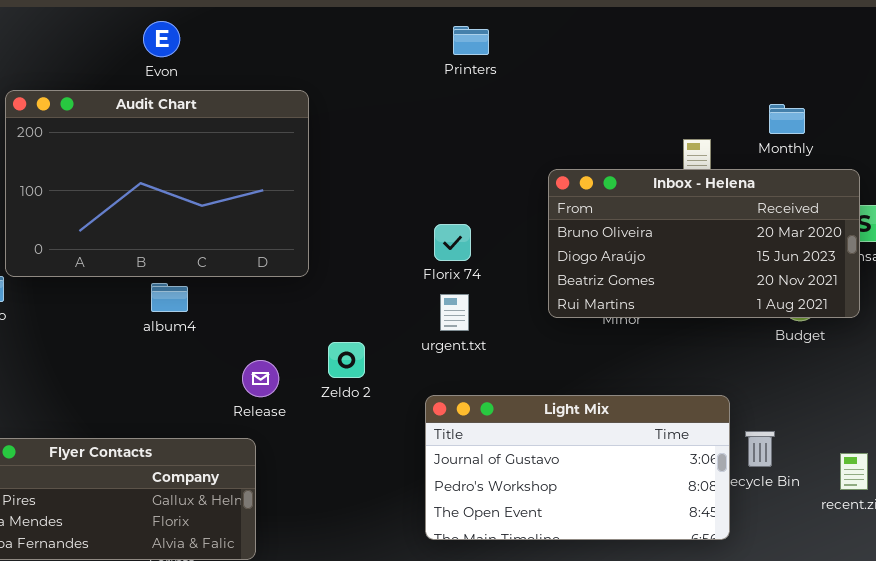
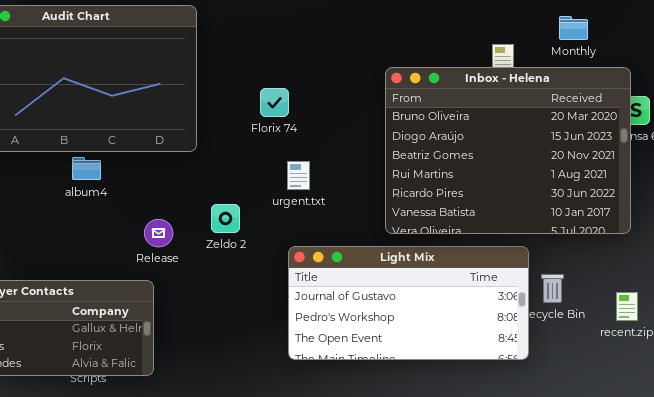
Inbox - Helena: [548,169,860,318] -> [385,67,631,234], resized
Florix 74: [434,224,471,261] -> [260,88,289,117], moved
urgent.txt: [440,294,469,331] -> [287,161,310,190], moved

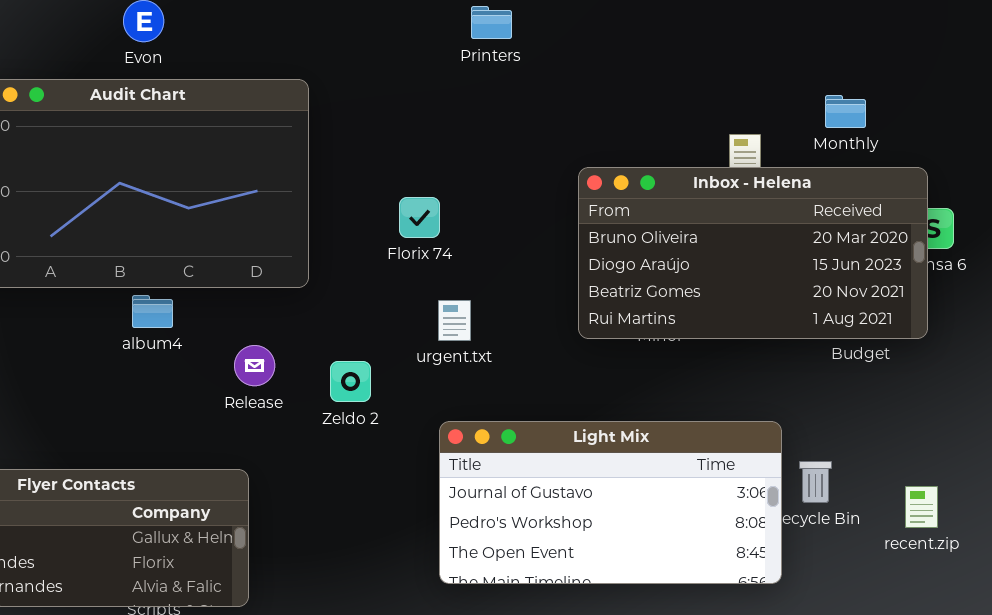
Inbox - Helena: [385,67,631,234] -> [578,167,928,339], resized
Release: [144,219,173,247] -> [234,345,275,386], moved

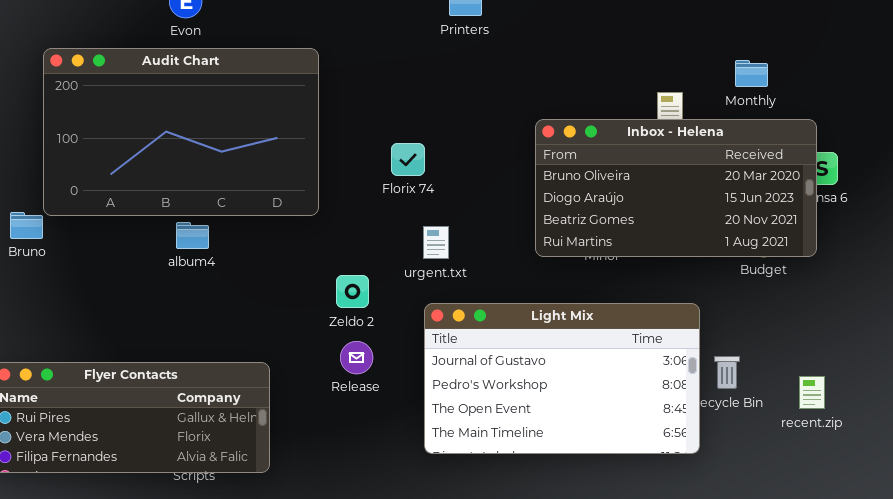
Release: [234,345,275,386] -> [340,341,373,374], moved
Light Mix: [439,421,782,584] -> [424,303,700,454], resized

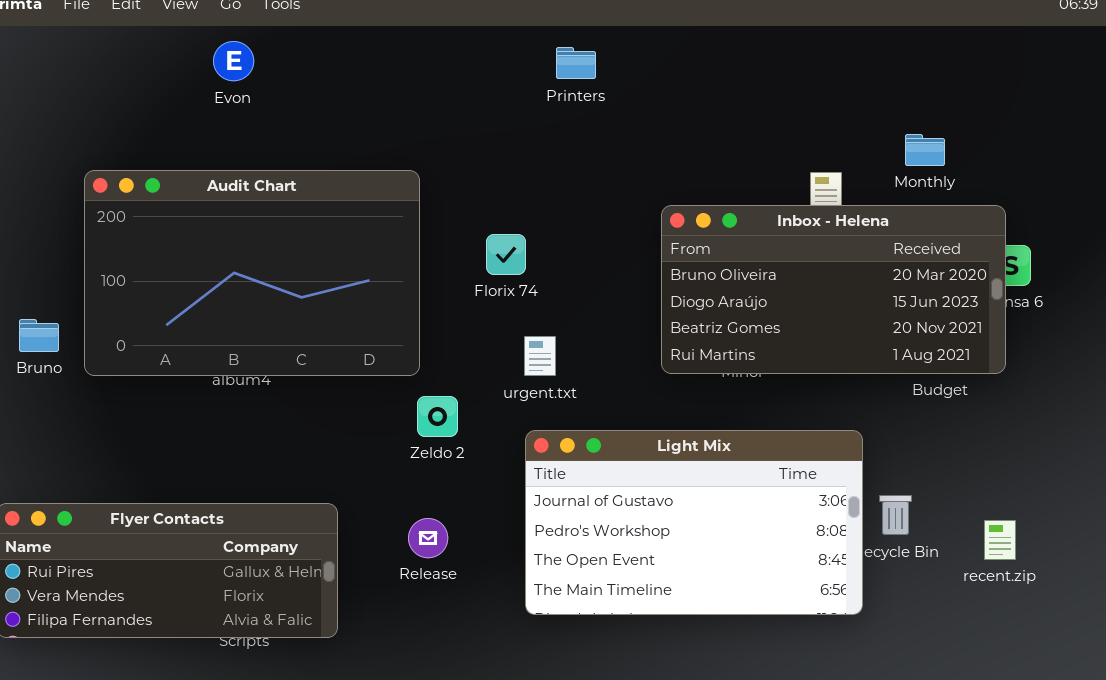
Audit Chart: [43,48,319,216] -> [84,170,420,376], moved
Release: [340,341,373,374] -> [408,518,448,558], moved

